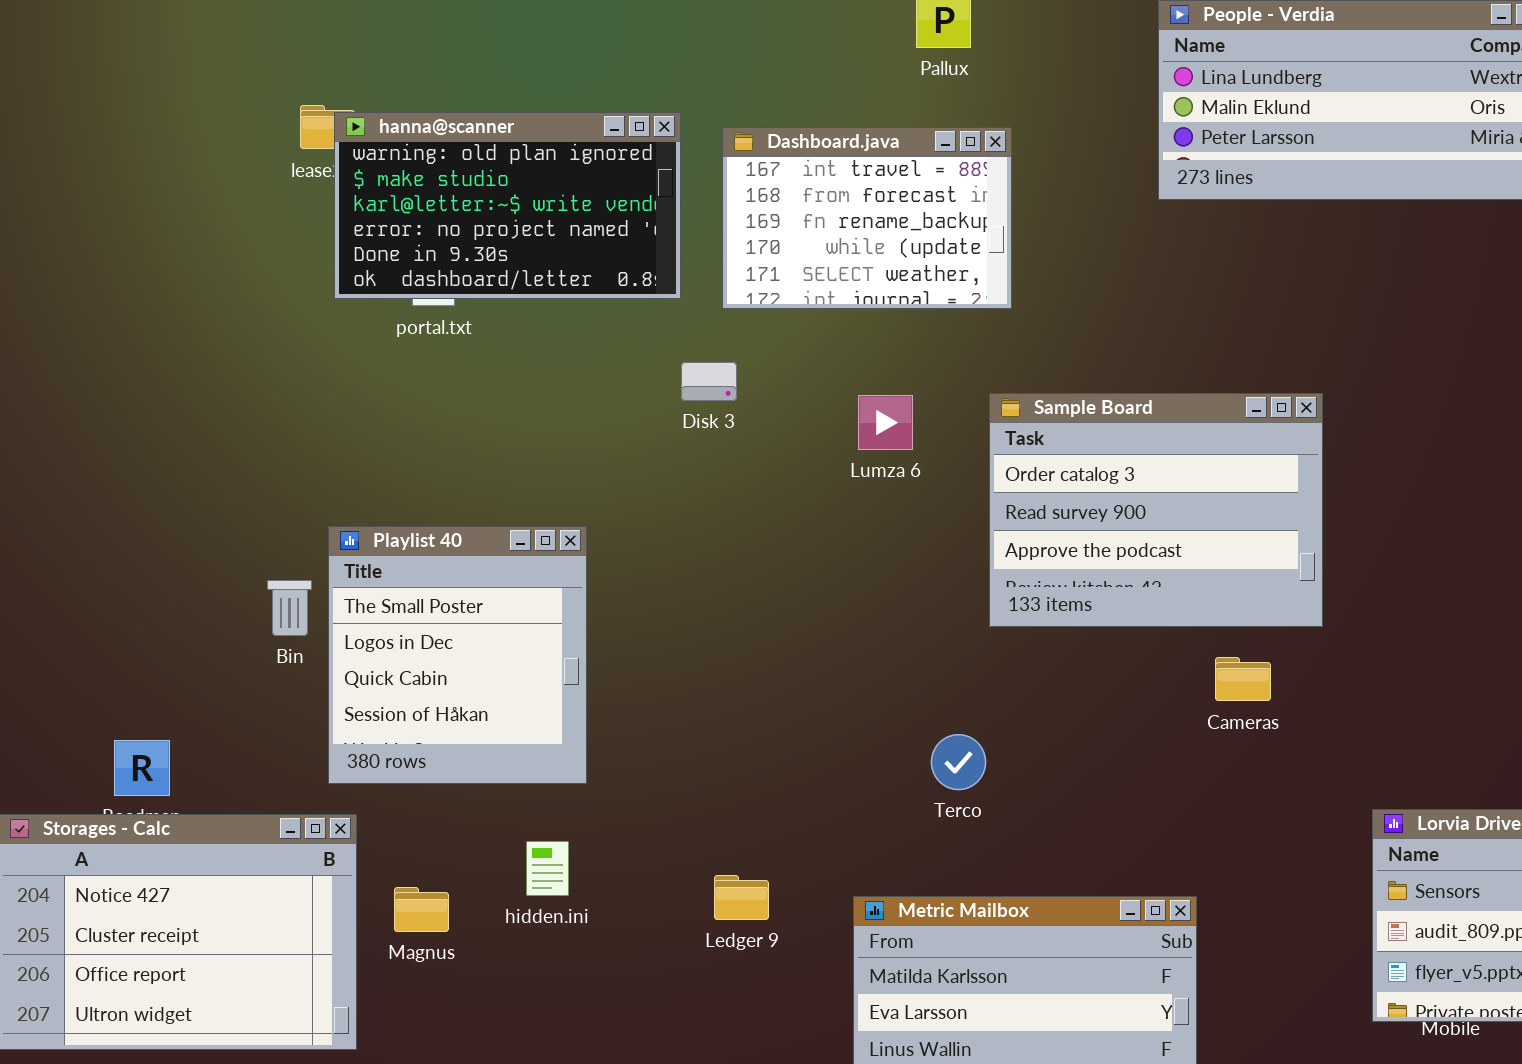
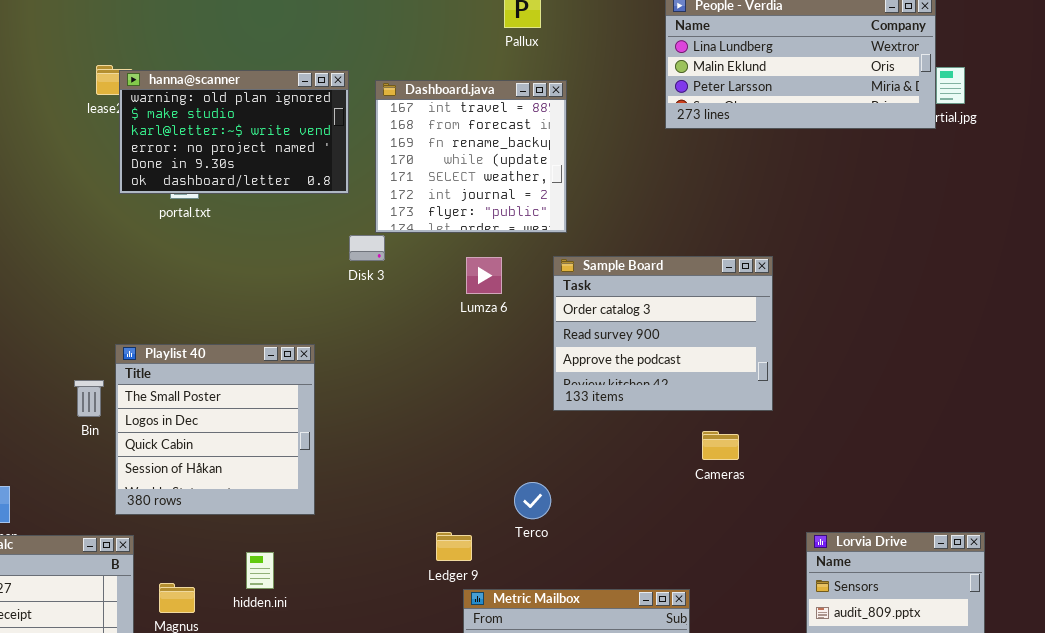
Dashboard.java: [722,127,1012,309] -> [375,80,567,233], resized
Playlist 40: [328,526,587,784] -> [115,344,315,515], resized
Ledger 9: [714,875,769,920] -> [436,532,472,561], moved

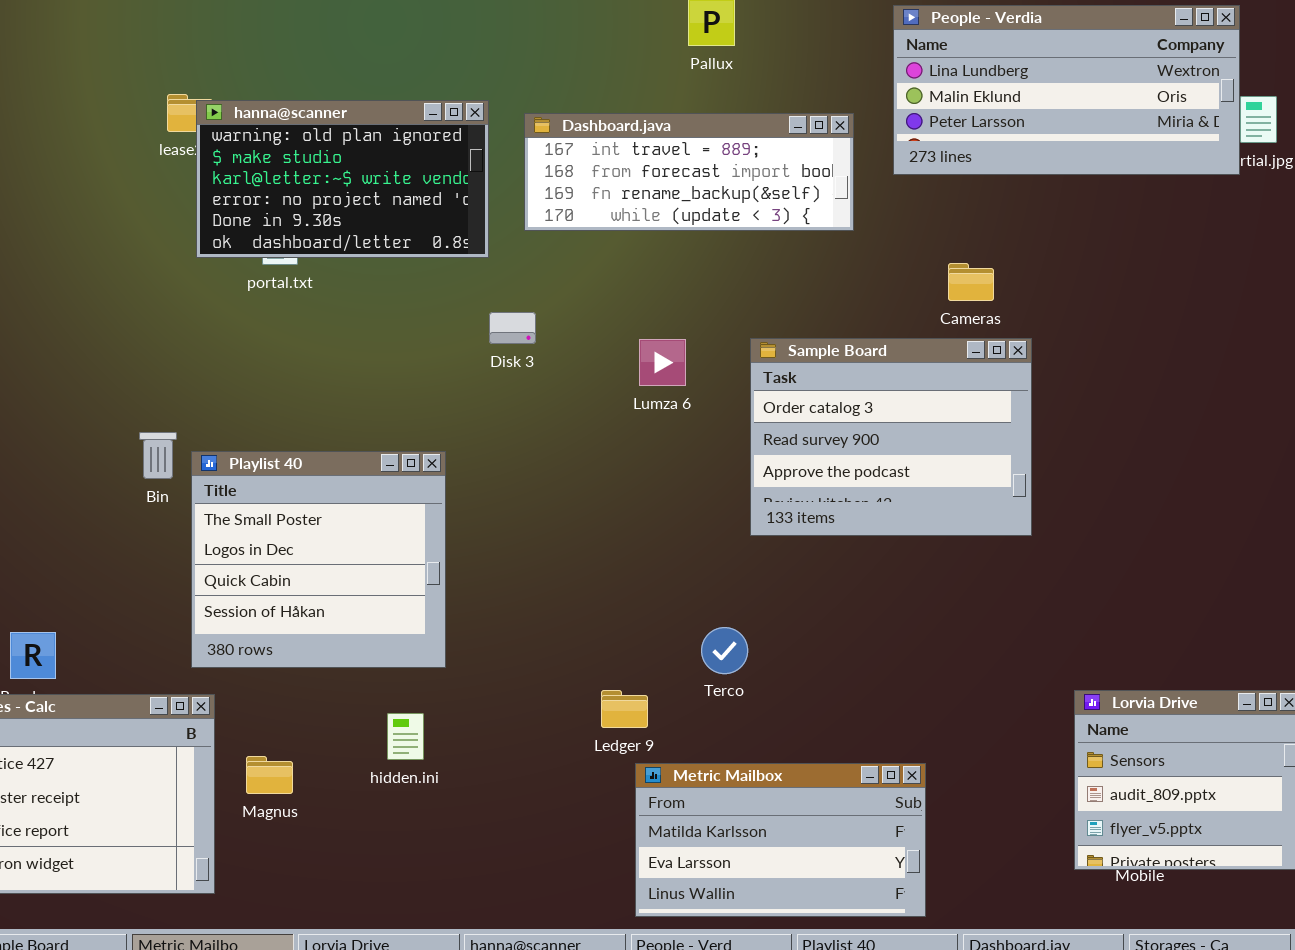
Dashboard.java: [375,80,567,233] -> [524,113,854,231], resized
Bin: [74,380,104,417] -> [139,432,177,479], moved
Cameras: [702,431,739,460] -> [948,263,994,301], moved
hidden.ini: [246,552,274,589] -> [387,713,424,760], moved

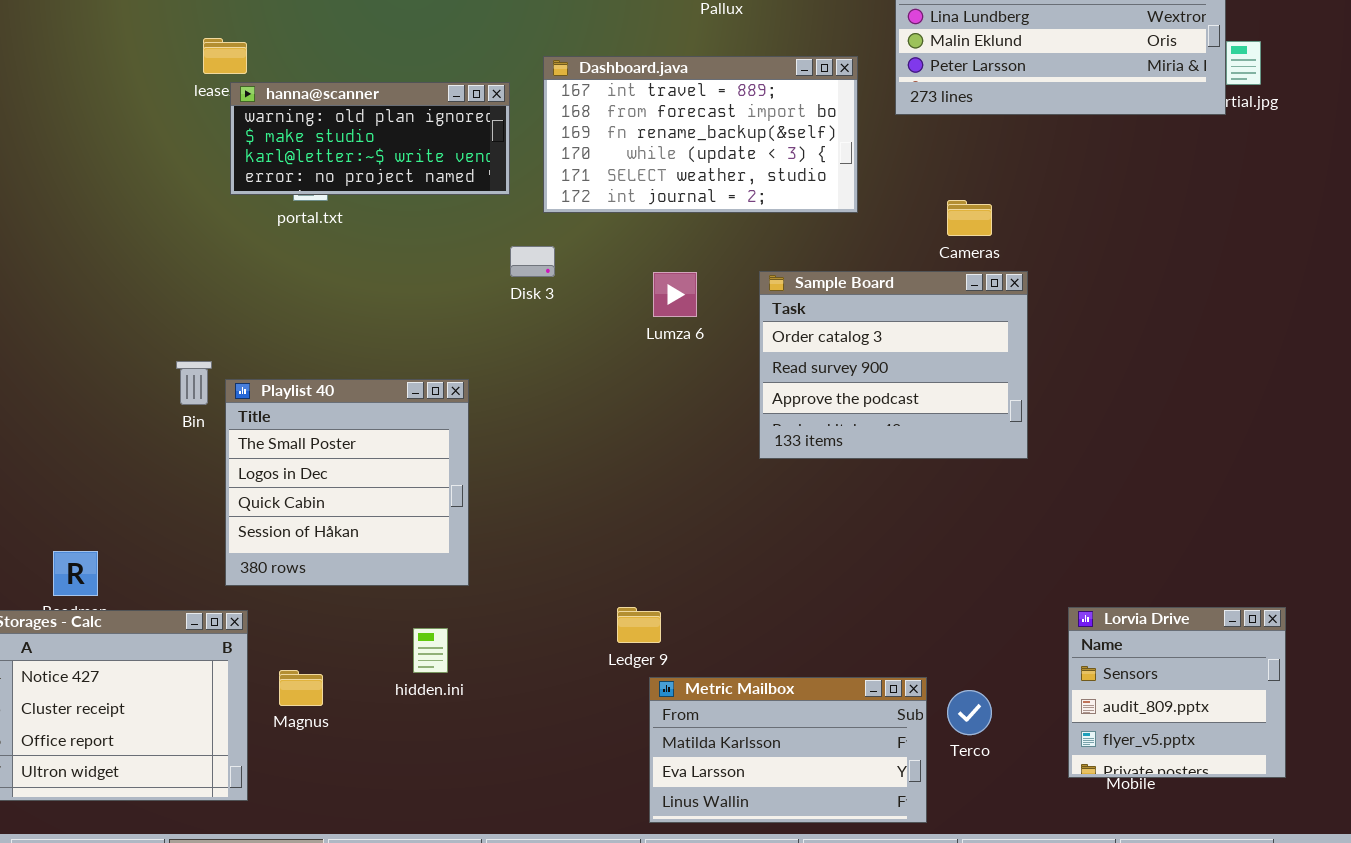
hanna@scanner: [196,100,489,258] -> [230,82,510,195], resized
Dashboard.java: [524,113,854,231] -> [543,56,858,213], resized
Terco: [701,627,748,674] -> [947,690,992,735], moved

